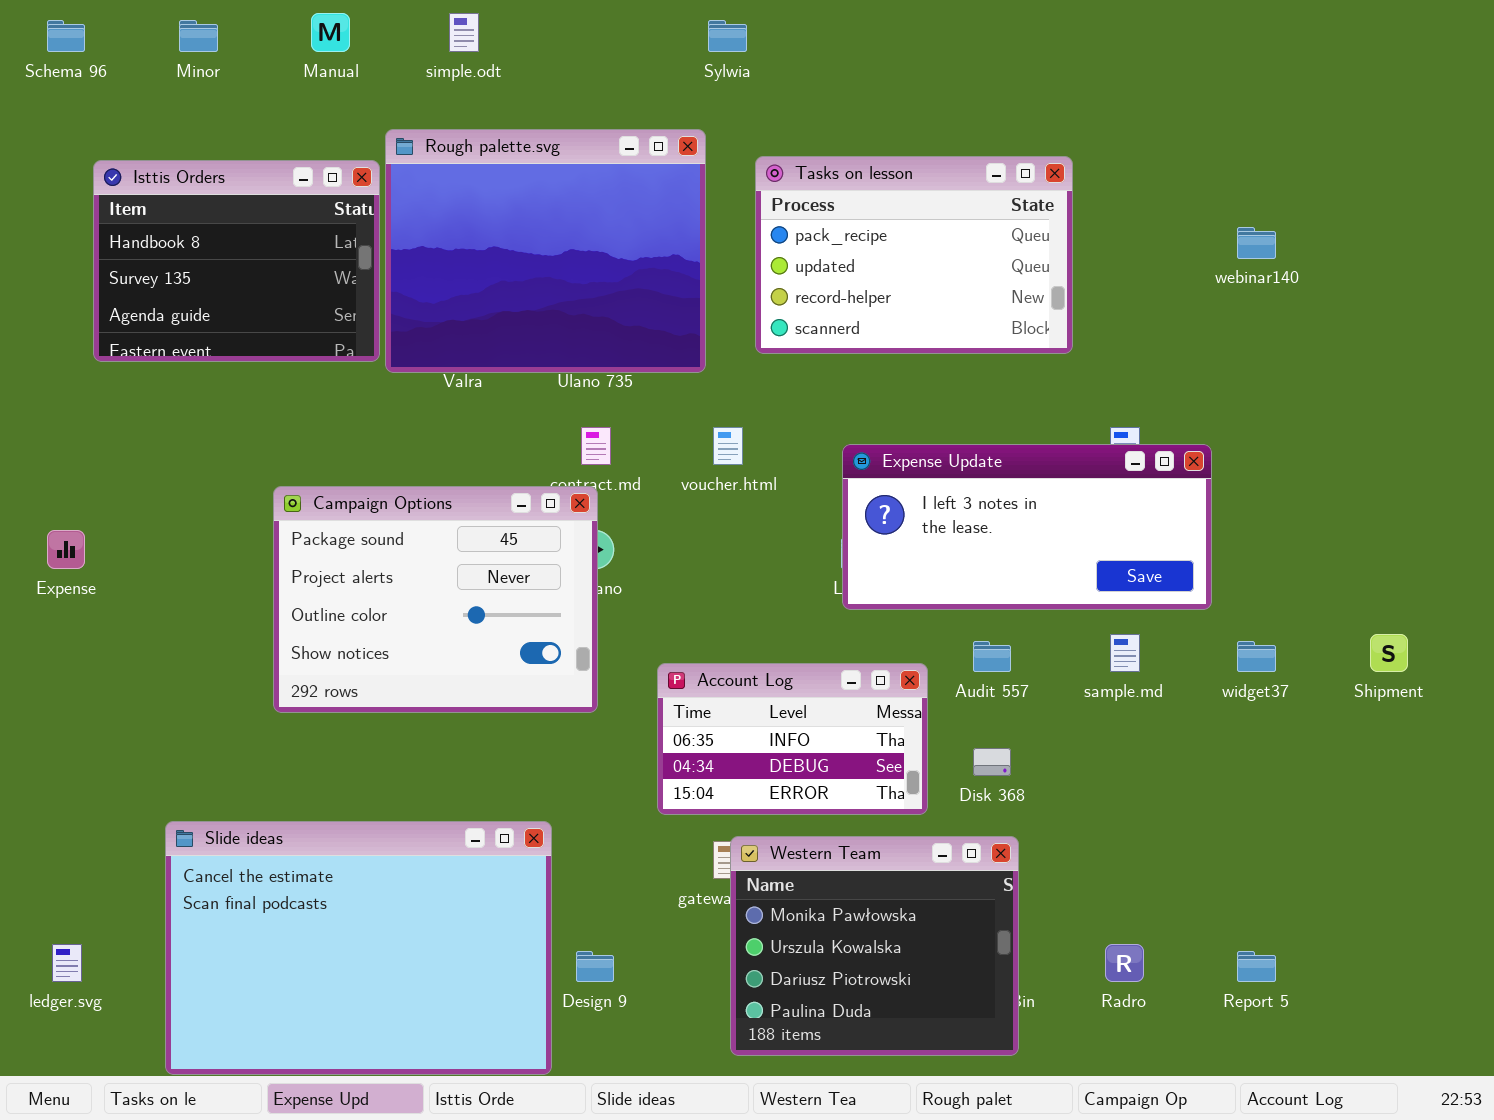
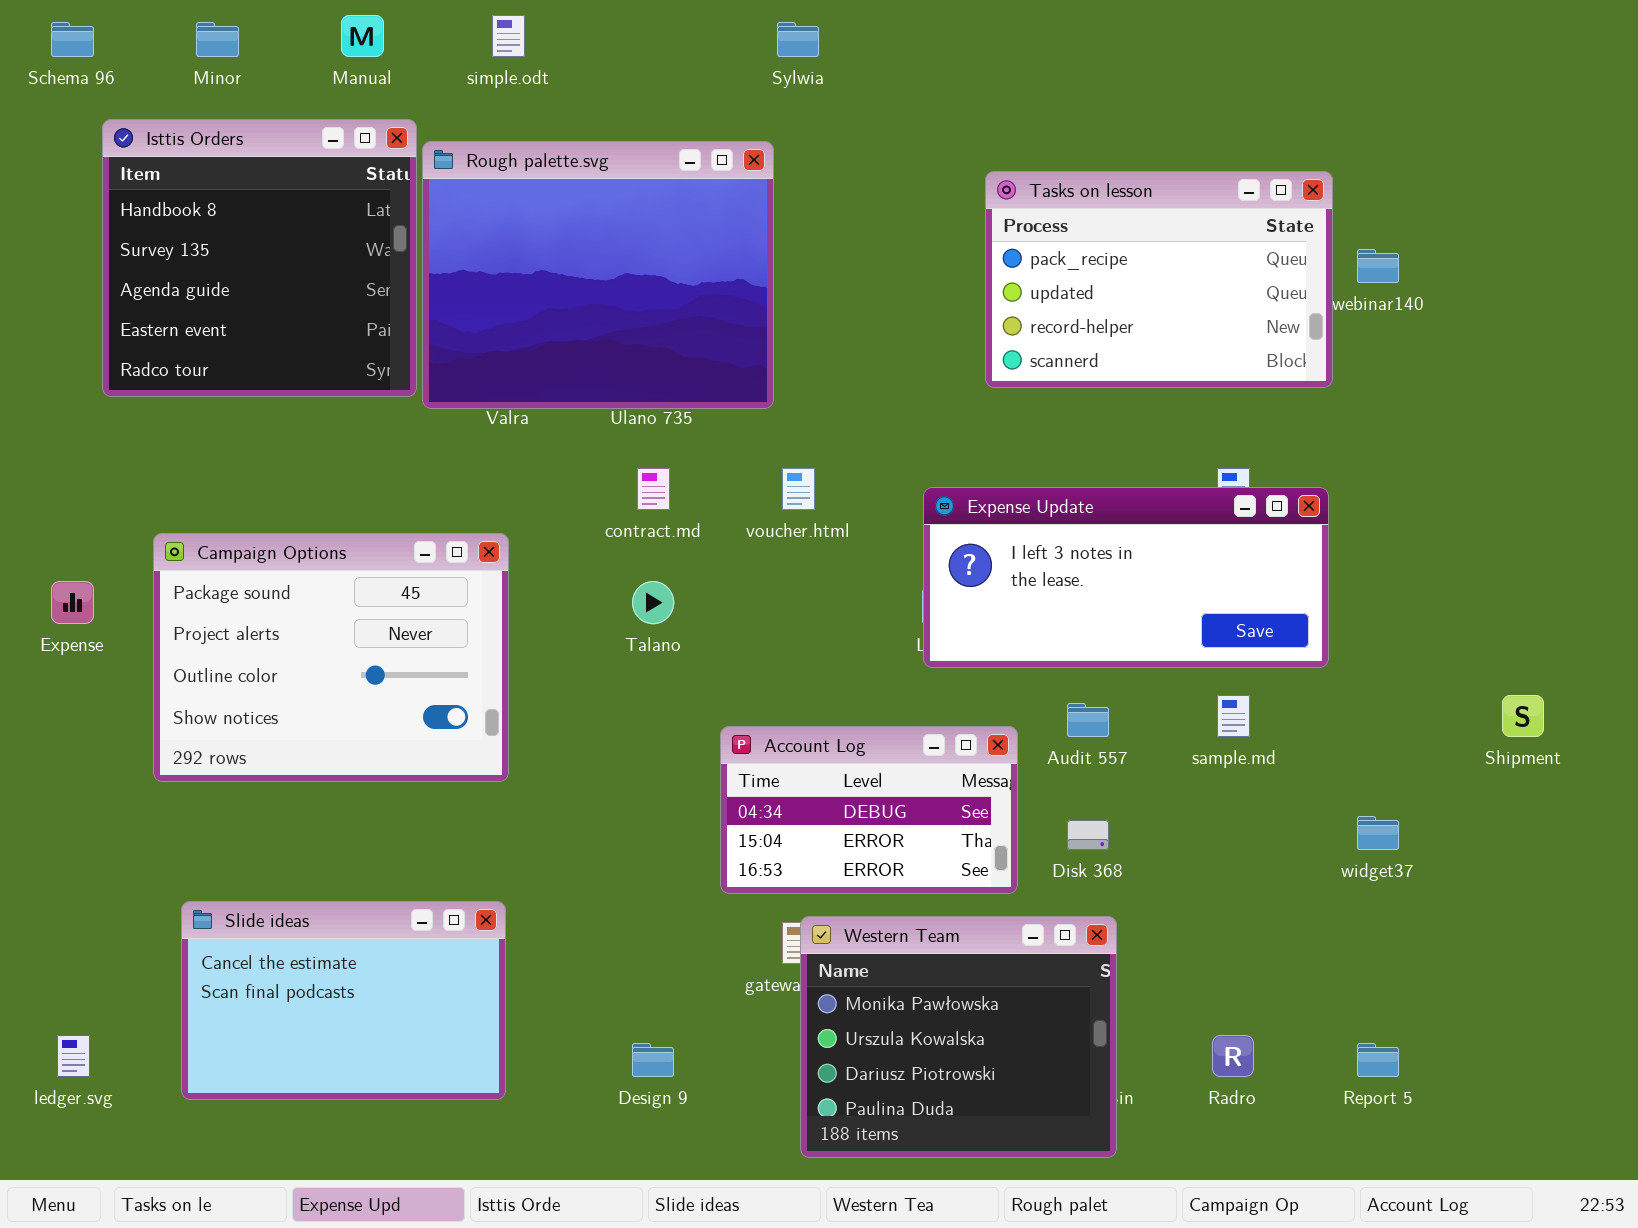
Tasks on lesson: [755,156,1073,354] -> [985,171,1333,388], moved
Isttis Orders: [93,160,380,362] -> [102,119,417,397], resized
Campaign Options: [273,486,598,713] -> [153,533,509,782], moved
widget37: [1237,641,1276,672] -> [1357,816,1399,850], moved
Account Log: [657,663,928,815] -> [720,726,1018,894], scrolled down 1 row
Slide ideas: [165,821,552,1075] -> [181,901,506,1100], resized

